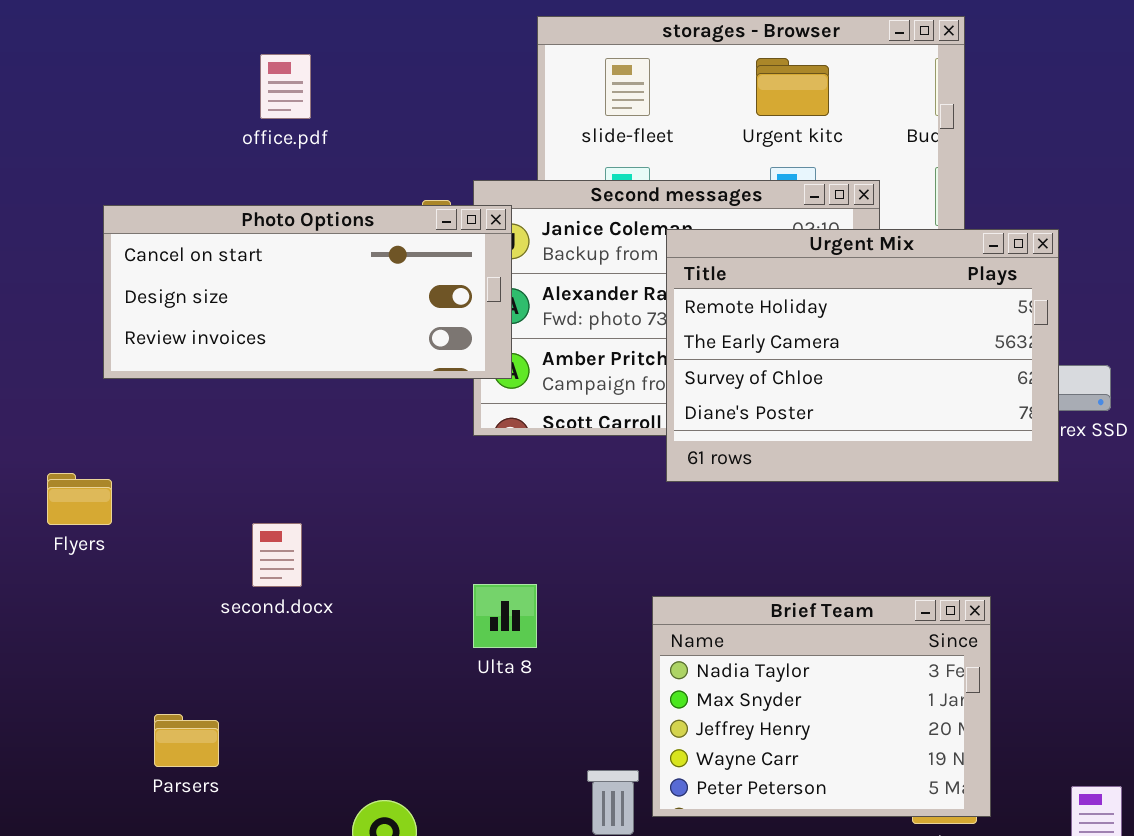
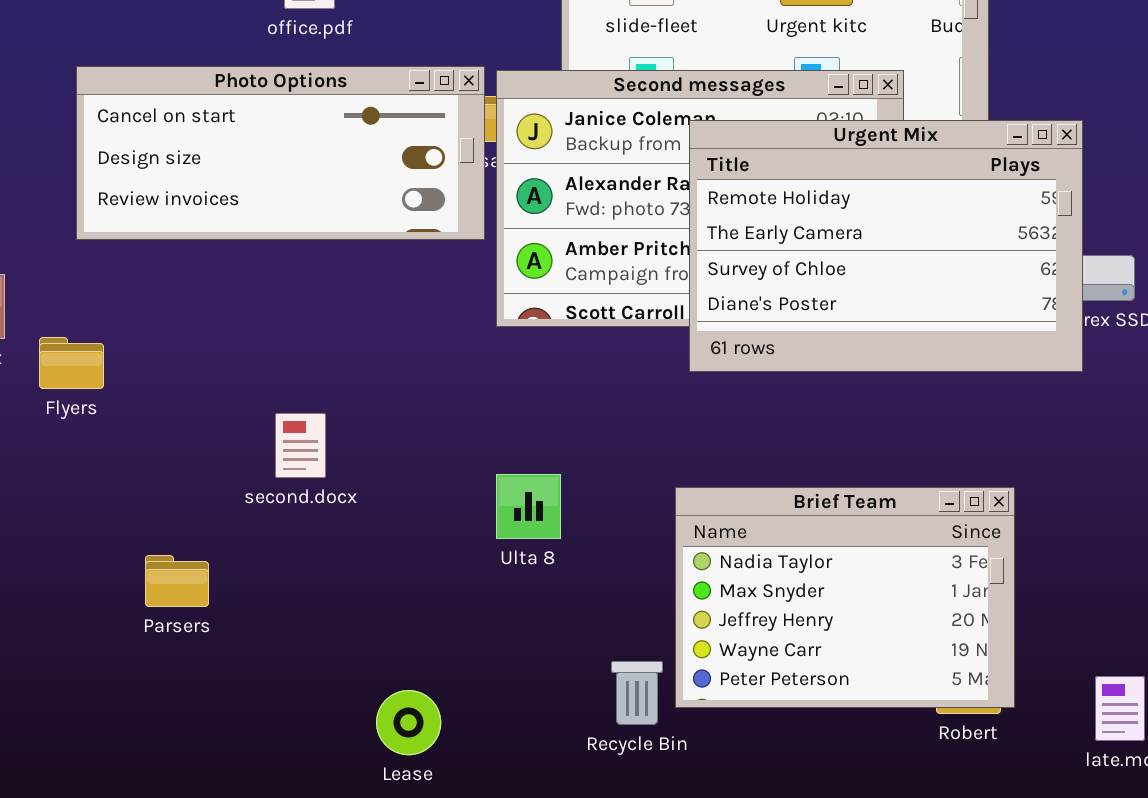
Photo Options: [103,205,512,379] -> [76,66,485,240], moved
Flyers: [47,473,112,525] -> [39,337,104,389], moved
Parsers: [154,714,219,767] -> [145,555,209,607], moved

